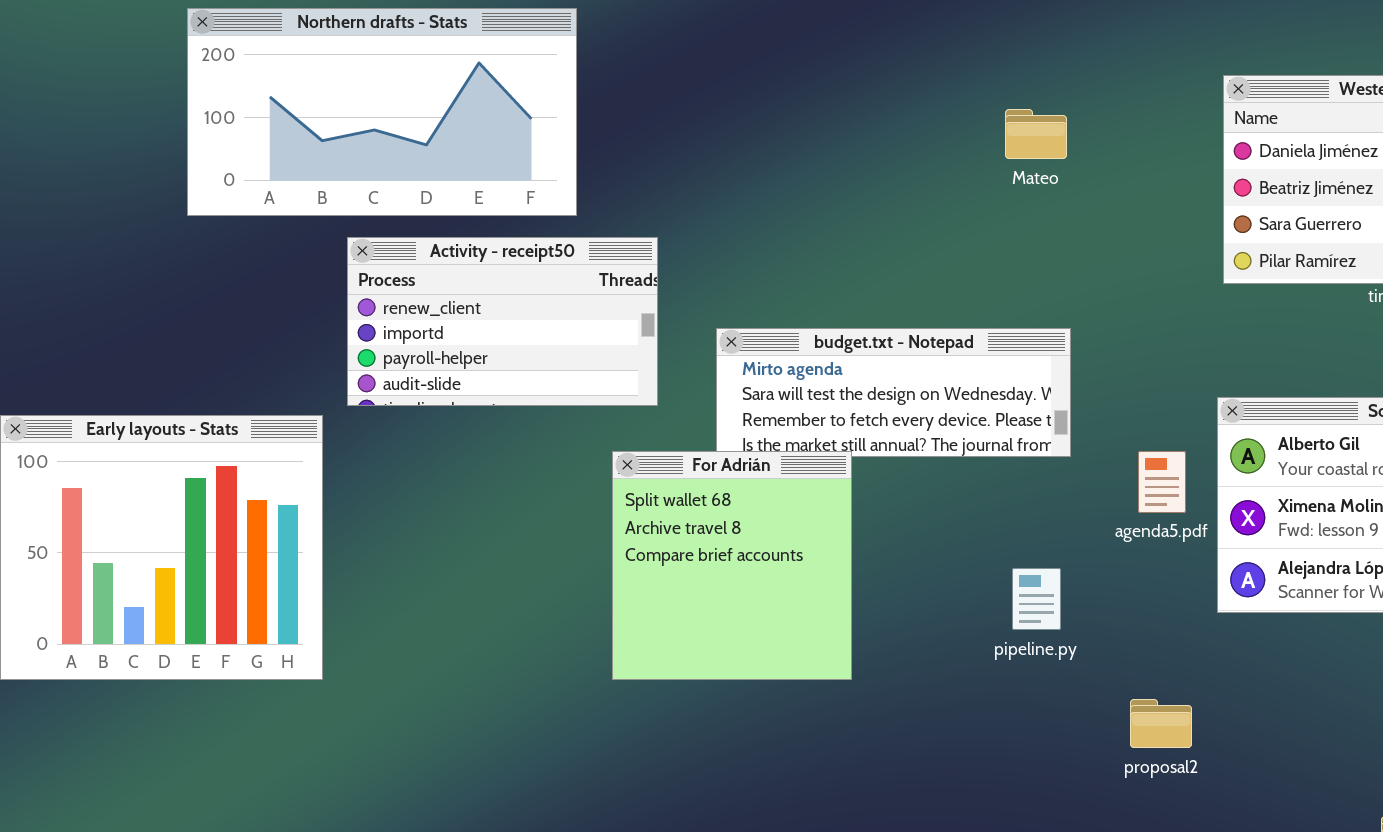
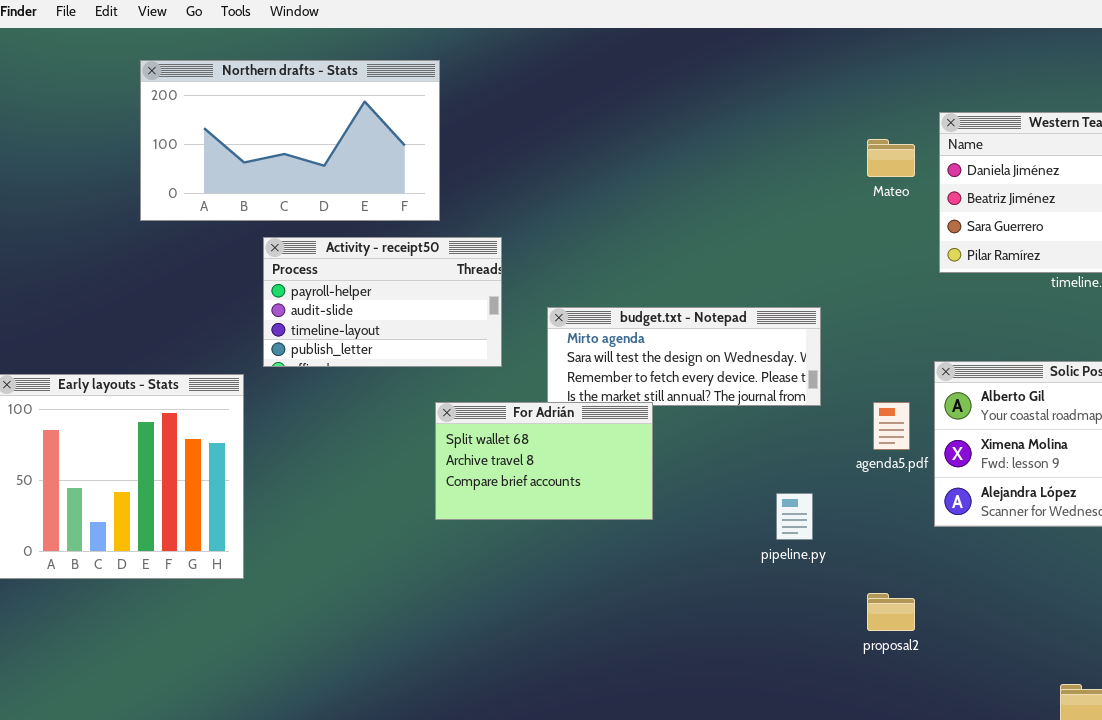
Mateo: [1005,109,1067,159] -> [867,139,915,177], moved
Activity - receipt50: [347,237,658,406] -> [263,237,502,367], scrolled down 2 rows
For Adrián: [612,451,852,680] -> [435,402,653,520], resized

